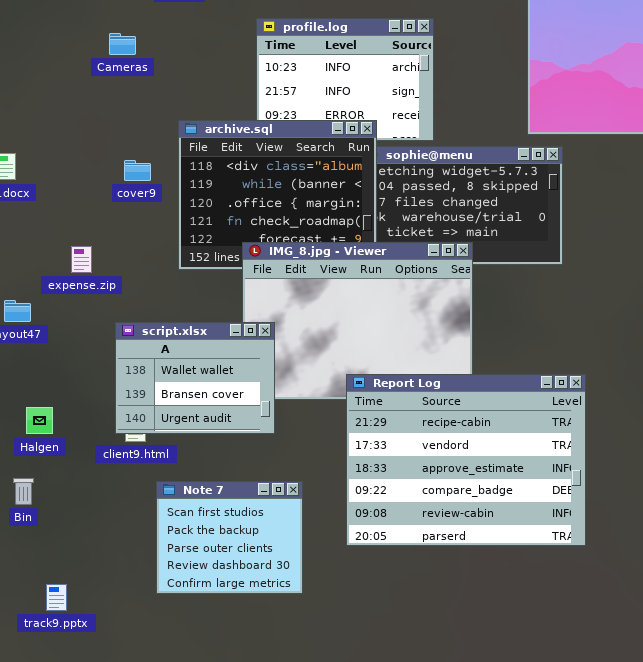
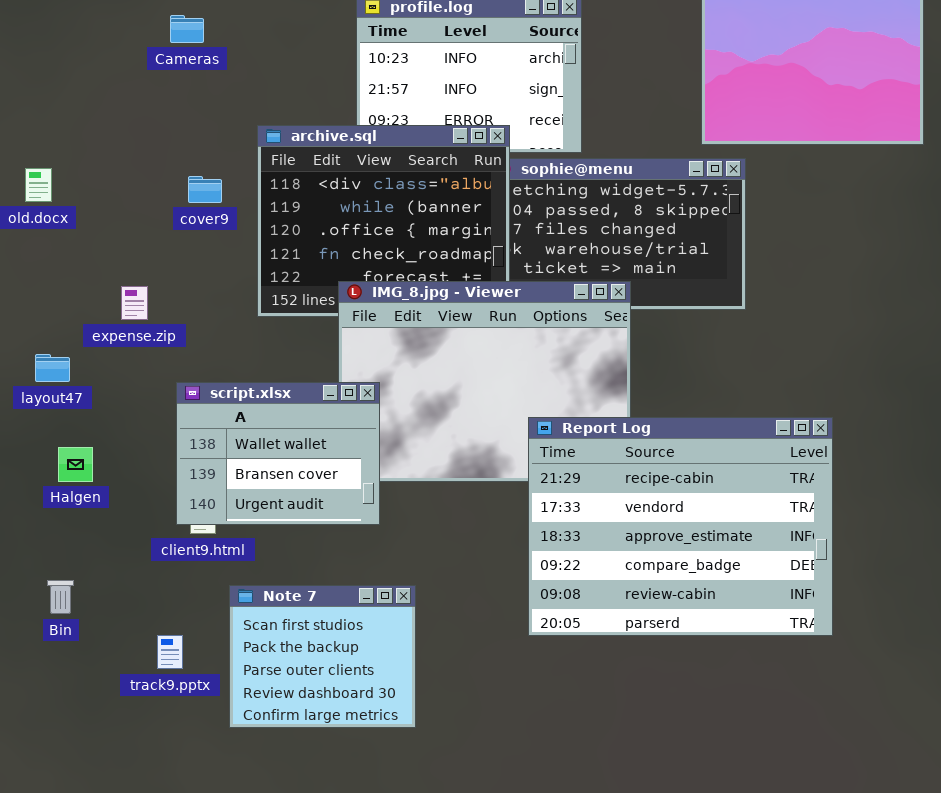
Report Log: [346,374,586,546] -> [528,417,833,636], moved
Halgen: [26,407,53,434] -> [58,447,93,482], moved
track9.pptx: [46,584,67,611] -> [157,635,183,669], moved

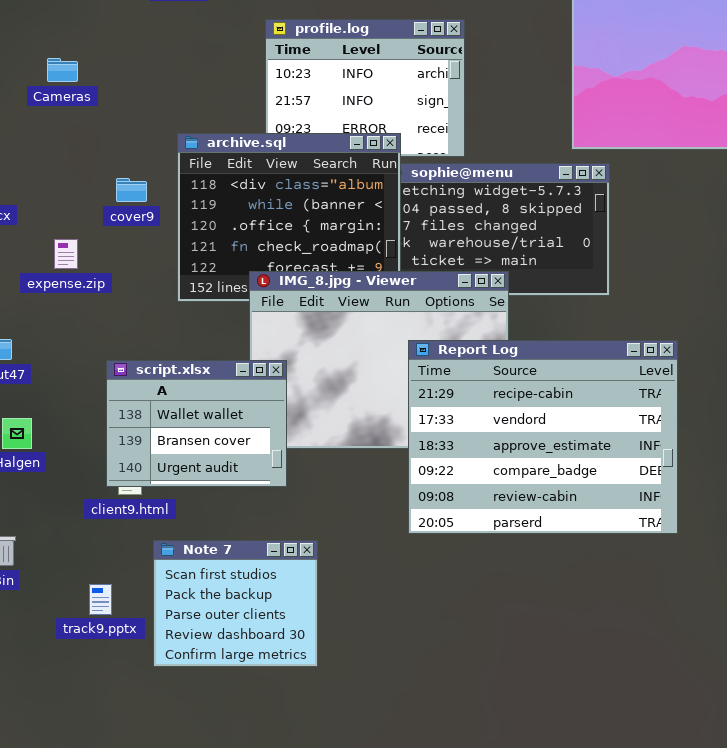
Cameras: [170,15,204,43] -> [47,58,78,82], moved
expense.zip: [121,286,148,320] -> [54,239,78,269], moved
Report Log: [528,417,833,636] -> [408,340,678,534], moved

